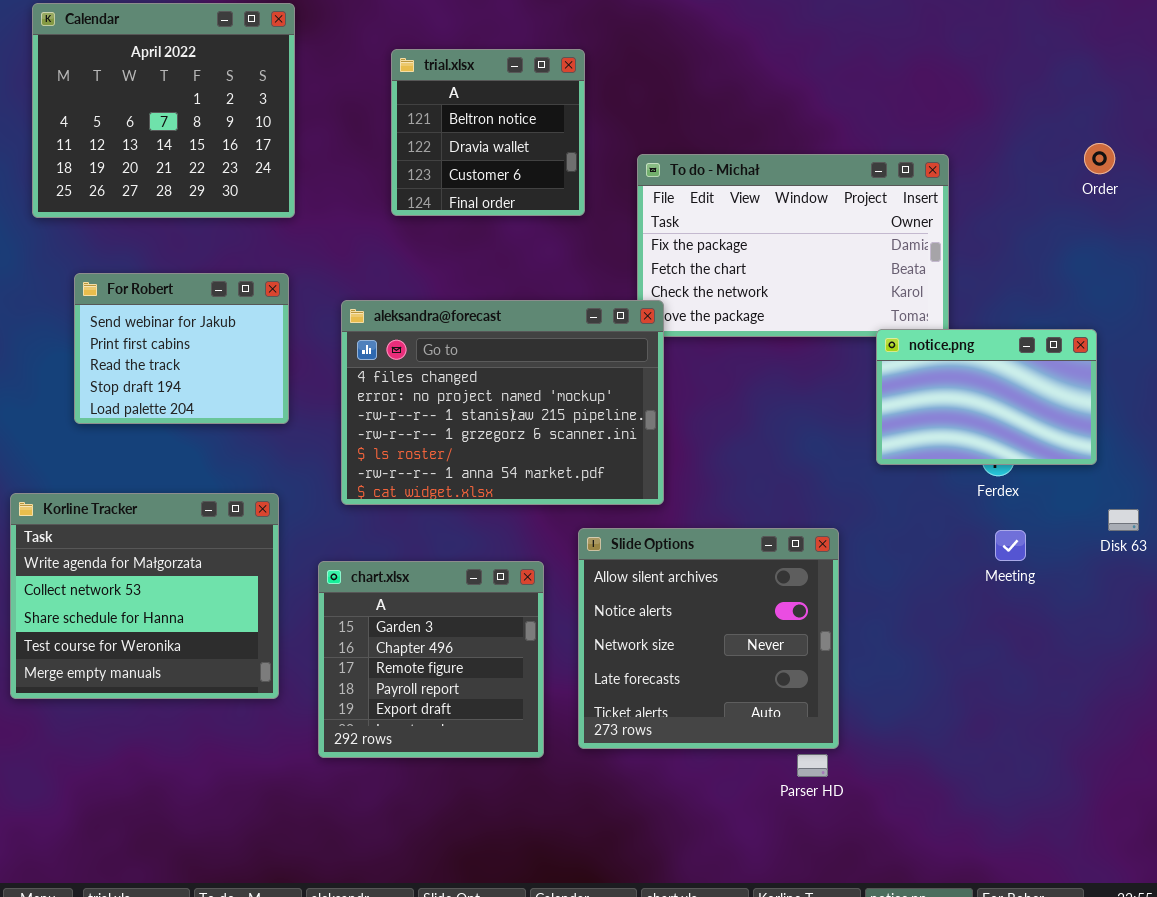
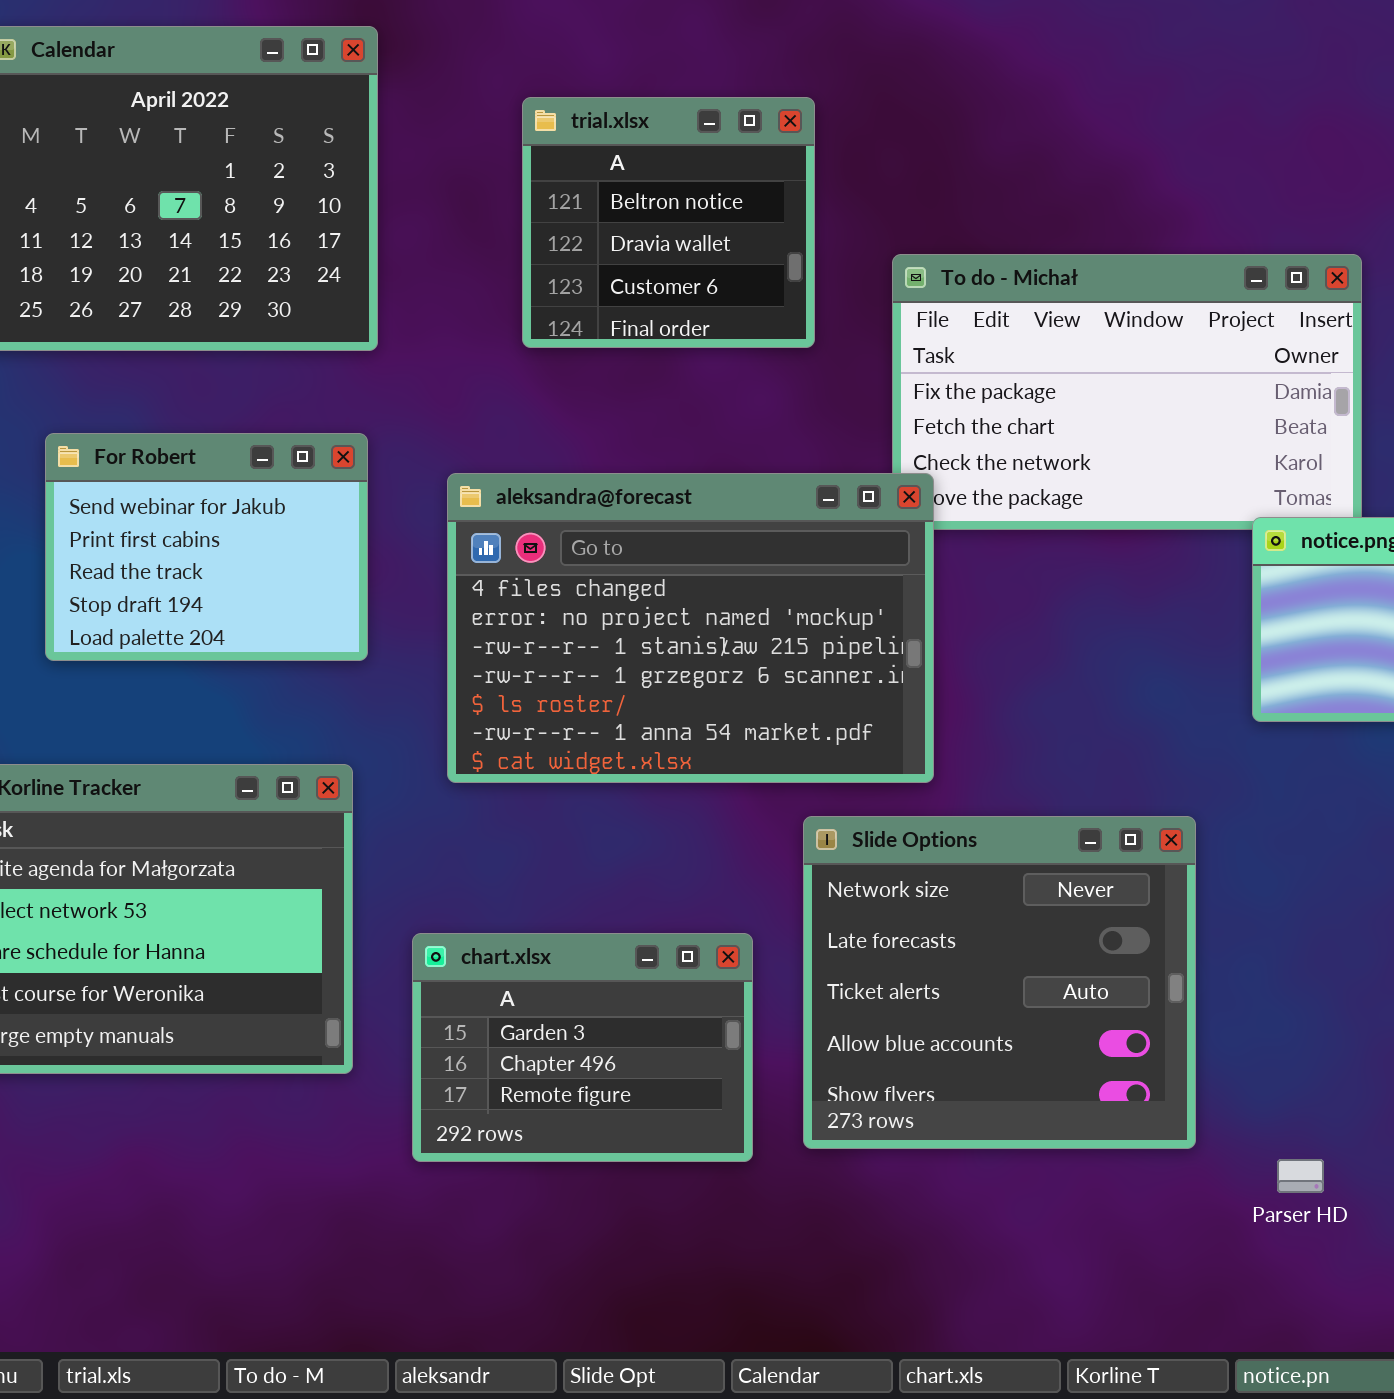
Slide Options: [578,528,839,749] -> [803,816,1196,1149], scrolled down 2 rows
chart.xlsx: [318,561,544,758] -> [412,933,753,1162], resized
Parser HD: [797,754,828,777] -> [1277,1159,1324,1193], moved

